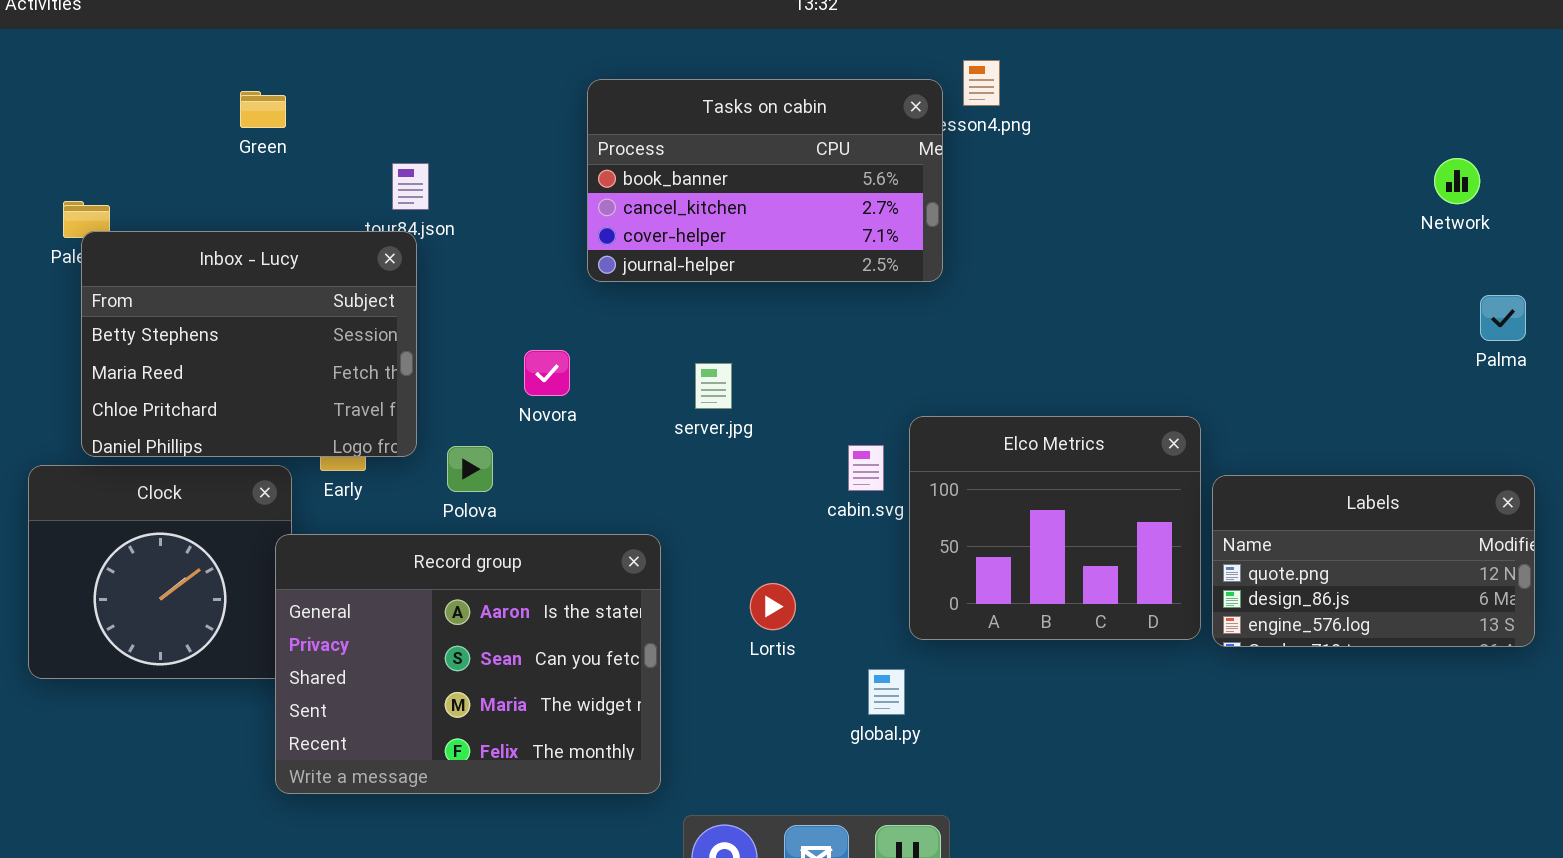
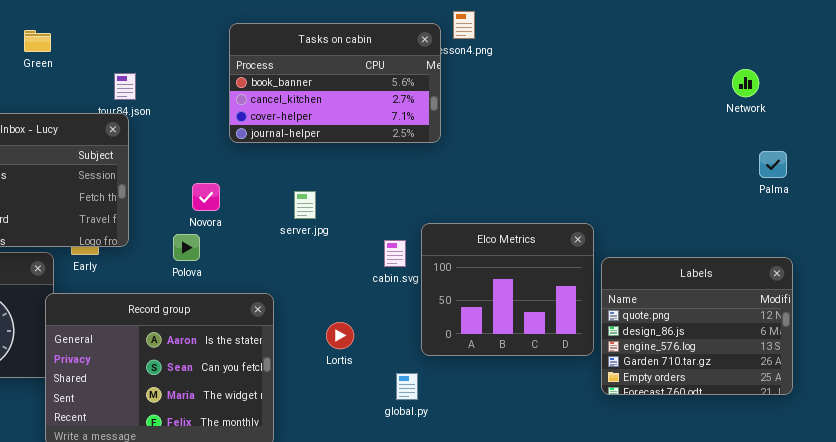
Polova: [447,446,493,492] -> [173,234,200,261], moved
Labels: [1212,475,1535,647] -> [601,257,793,395], resized

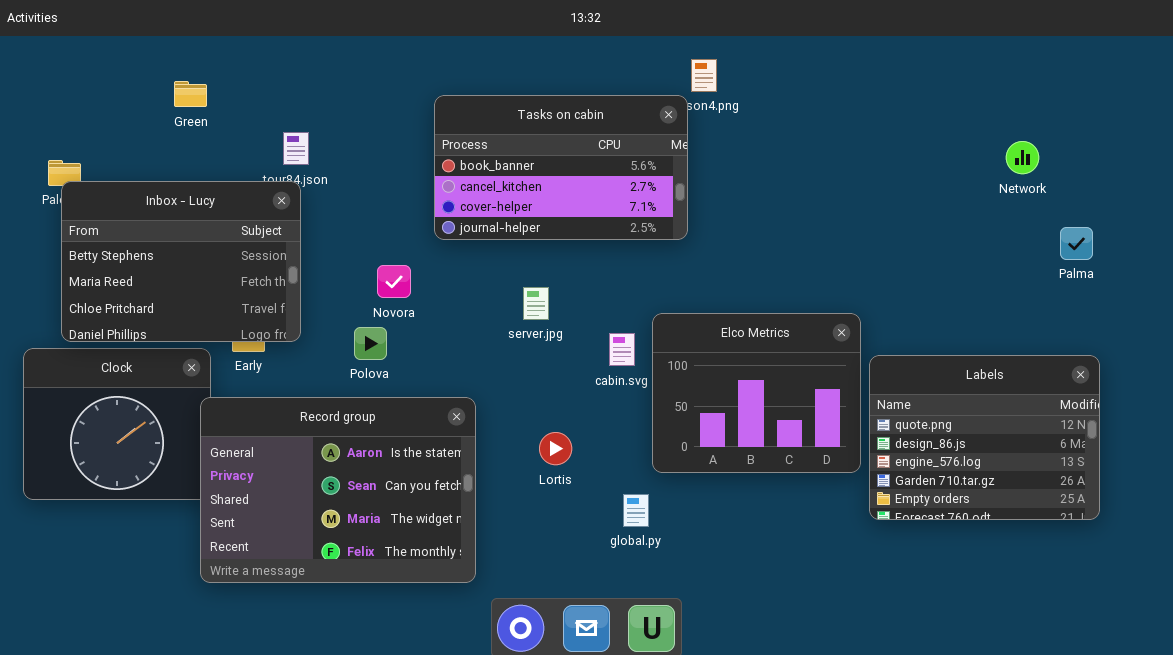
Tasks on cabin: [229,23,441,143] -> [434,95,688,240], moved
Network: [732,69,759,97] -> [1006,141,1039,174], moved
server.jpg: [294,191,316,219] -> [523,287,549,320], moved

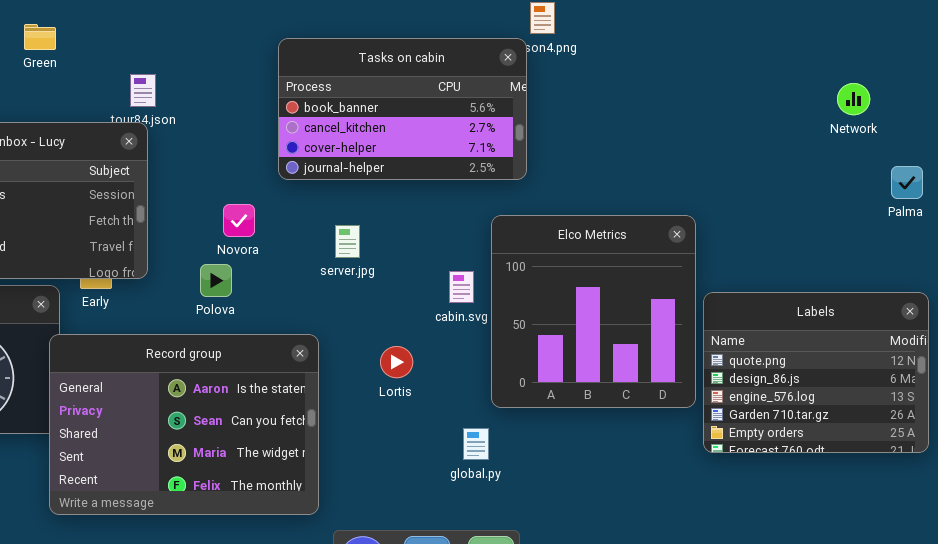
server.jpg: [523,287,549,320] -> [335,225,360,258], moved
Elco Metrics: [652,313,861,473] -> [491,215,696,408], resized
Lortis: [539,432,572,465] -> [380,346,413,378], moved

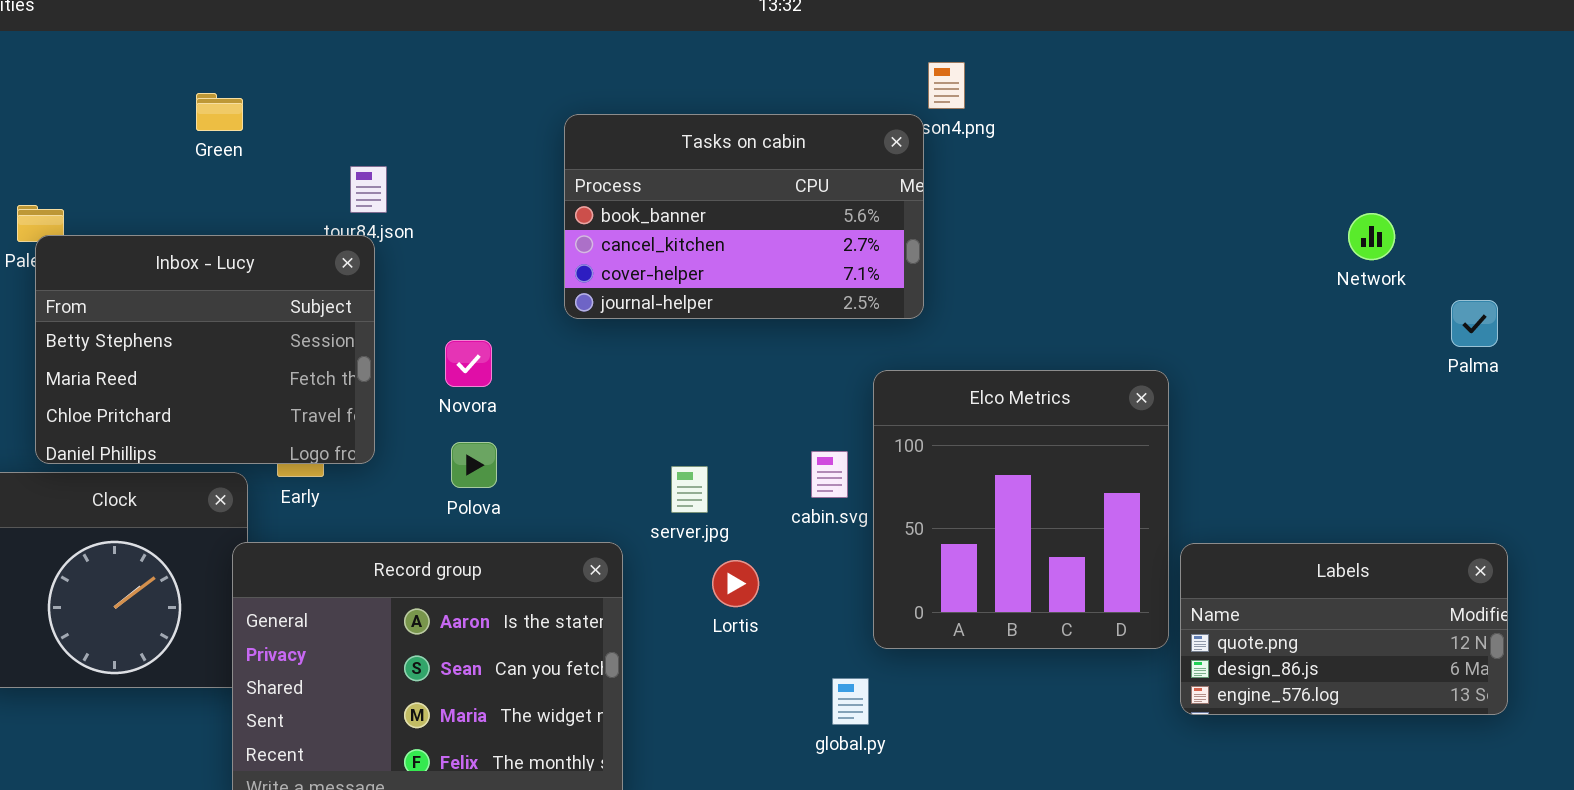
Network: [837,83,870,115] -> [1348,213,1395,260], moved
Novora: [223,204,255,237] -> [445,340,492,387], moved
server.jpg: [335,225,360,258] -> [671,466,708,513], moved
Labels: [703,292,929,453] -> [1180,543,1508,715], resized

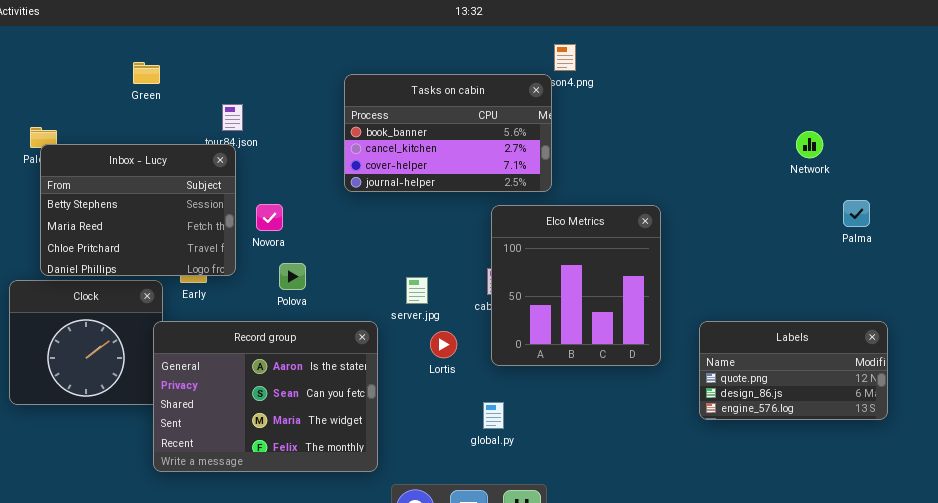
Palma: [1451,300,1498,347] -> [843,200,870,227], moved
Novora: [445,340,492,387] -> [256,204,283,231], moved
Elco Metrics: [873,370,1169,649] -> [491,205,661,366], moved
global.py: [832,678,869,725] -> [483,402,504,429], moved

